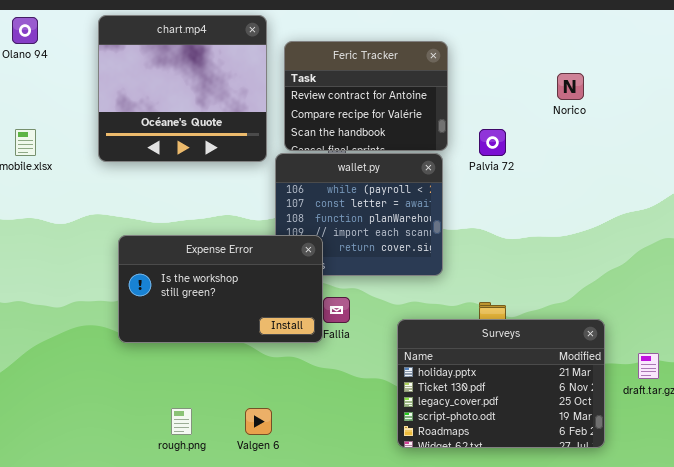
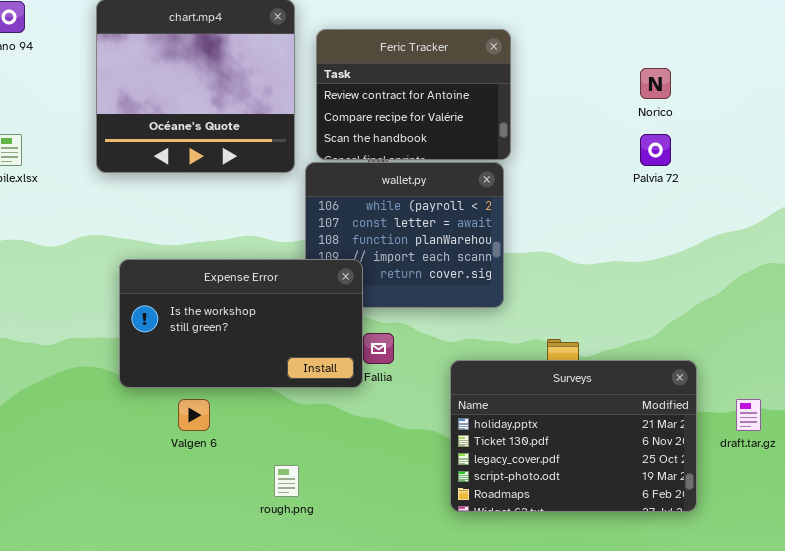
Palvia 72: [479,129,506,156] -> [640,134,671,166], moved
rough.png: [171,408,192,435] -> [274,465,299,497], moved
Valgen 6: [245,408,272,435] -> [178,399,210,431], moved

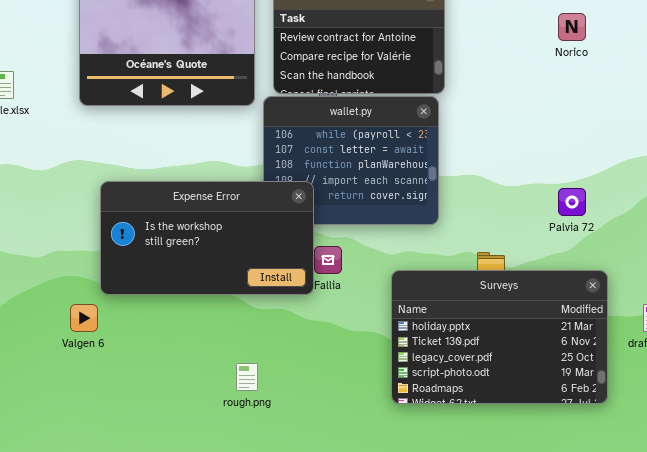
Palvia 72: [640,134,671,166] -> [558,188,586,216], moved
Valgen 6: [178,399,210,431] -> [70,304,98,332], moved

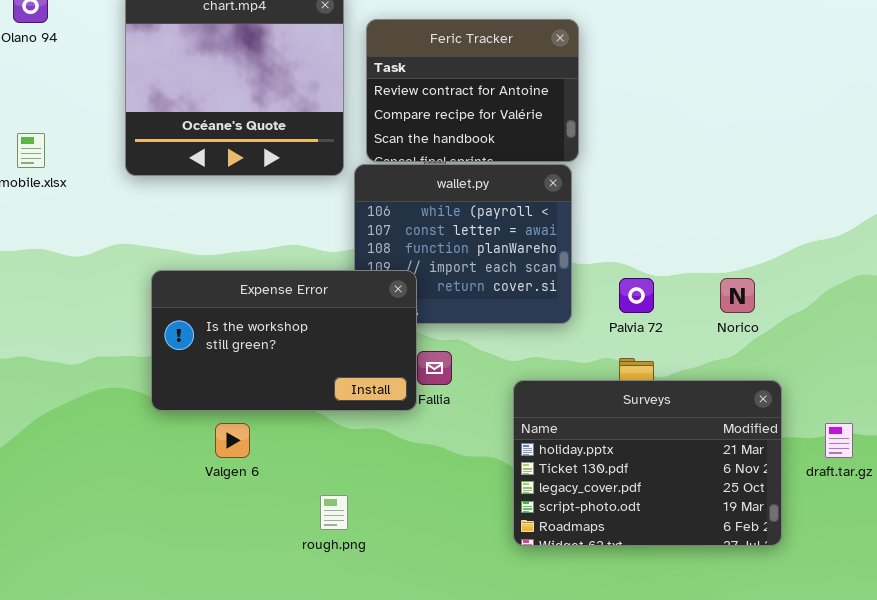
Norico: [558,13,586,41] -> [720,278,755,313], moved
Palvia 72: [558,188,586,216] -> [619,278,654,313], moved
Valgen 6: [70,304,98,332] -> [215,423,250,458], moved

